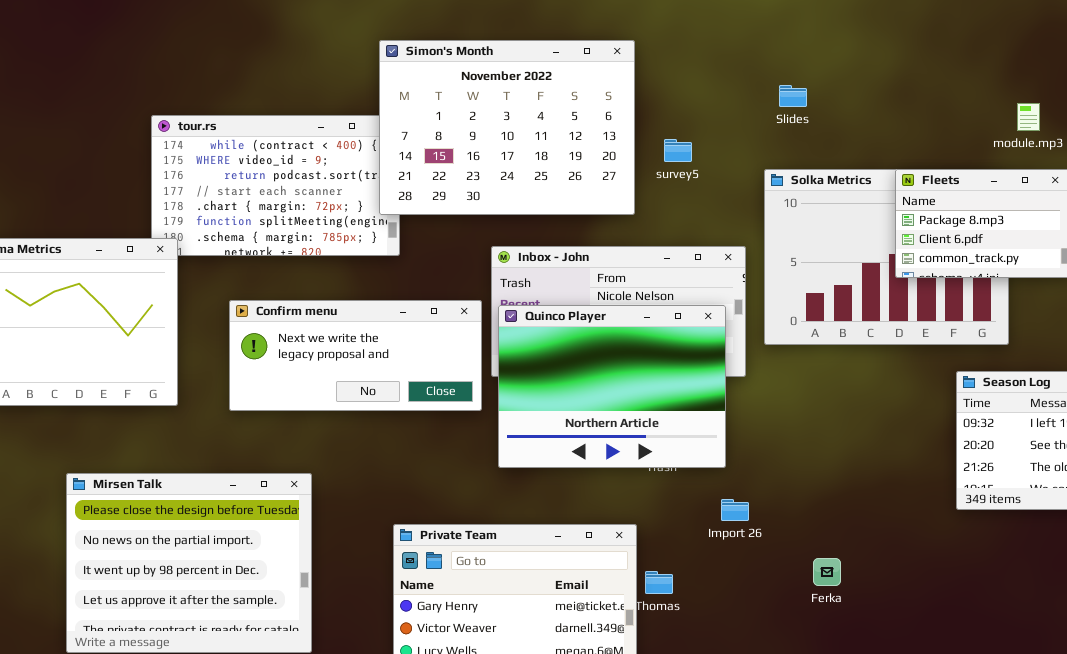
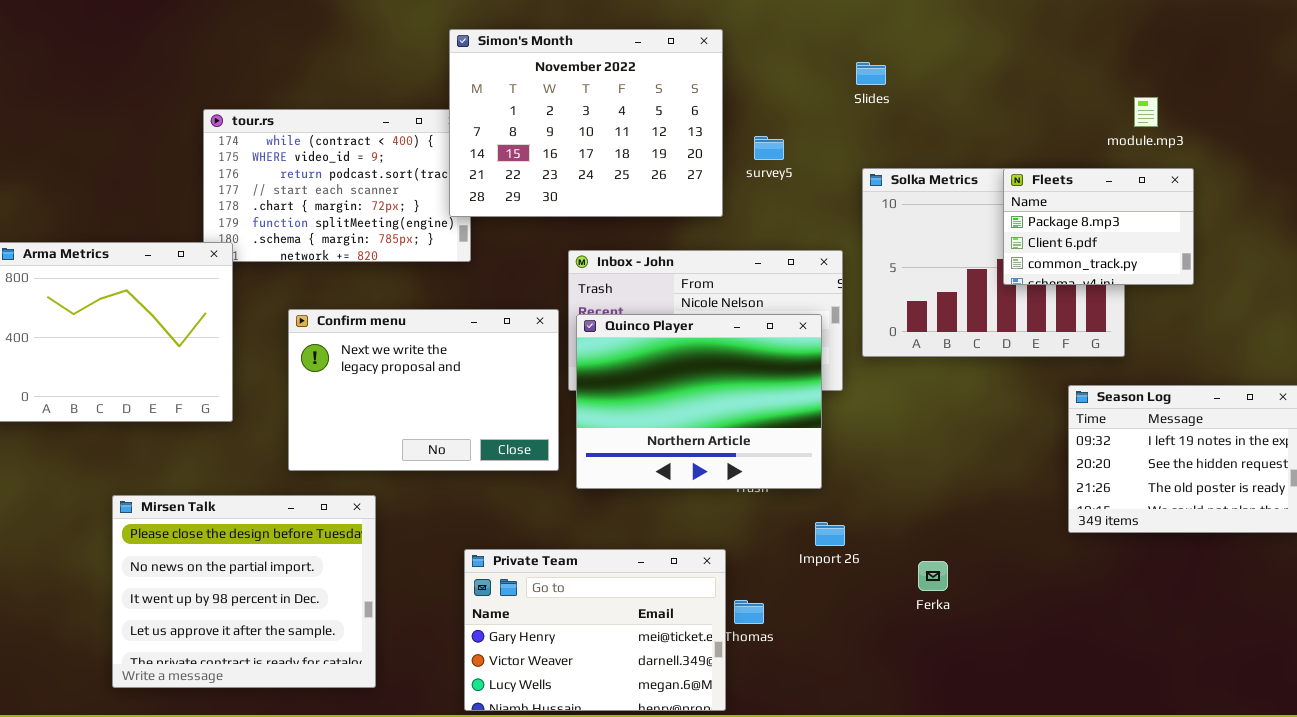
Slides: [779,85,807,107] -> [856,62,886,85], moved
Confirm menu: [229,300,482,411] -> [288,309,559,471], resized
Ferka: [813,558,841,586] -> [918,561,948,591], moved

